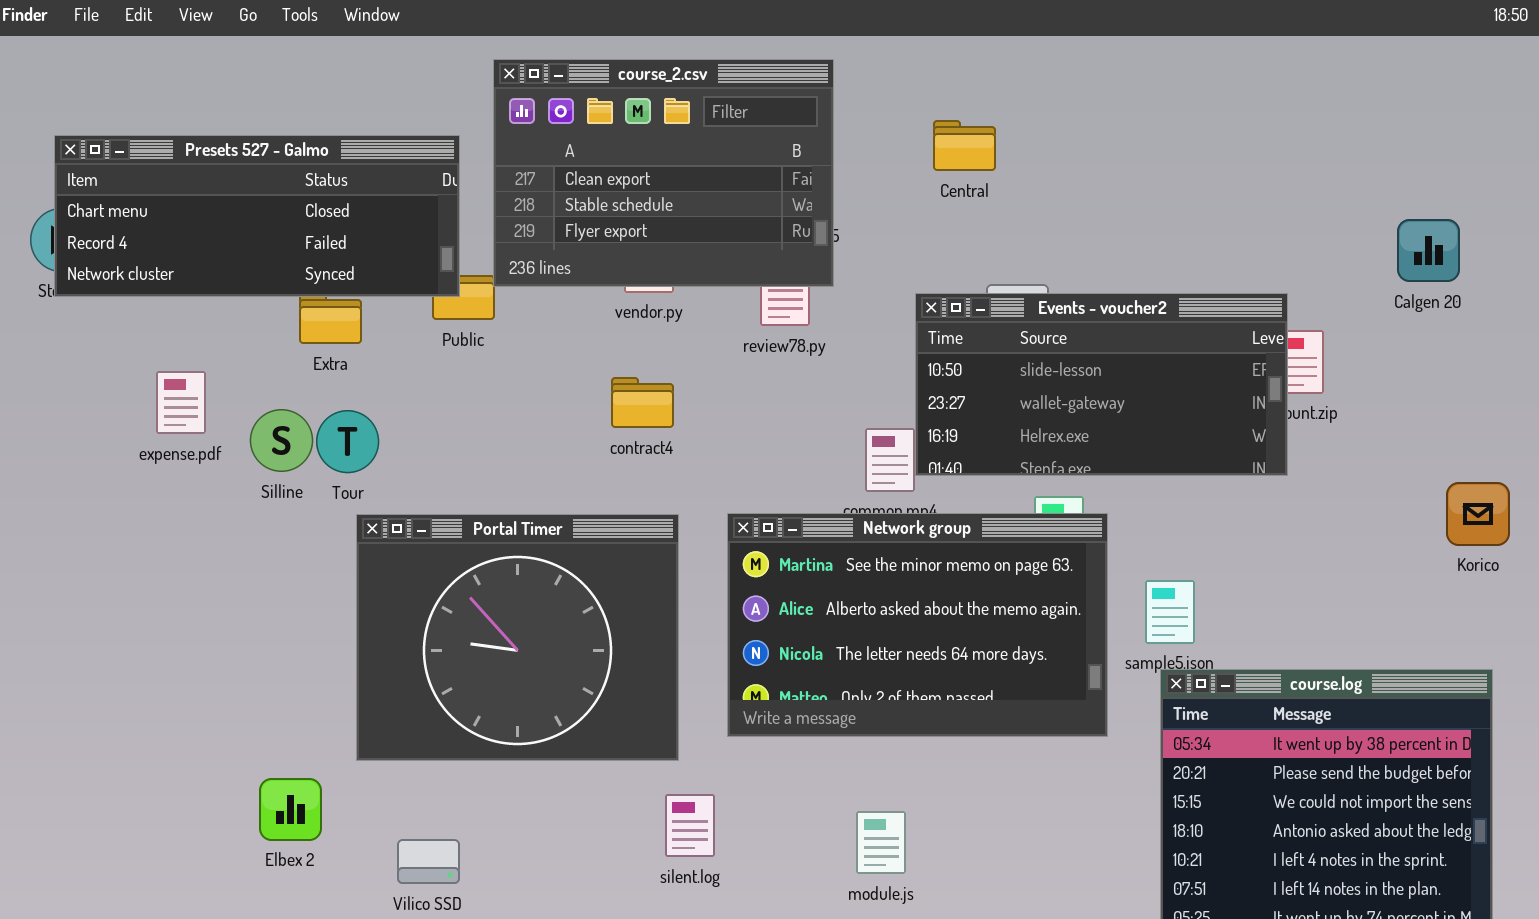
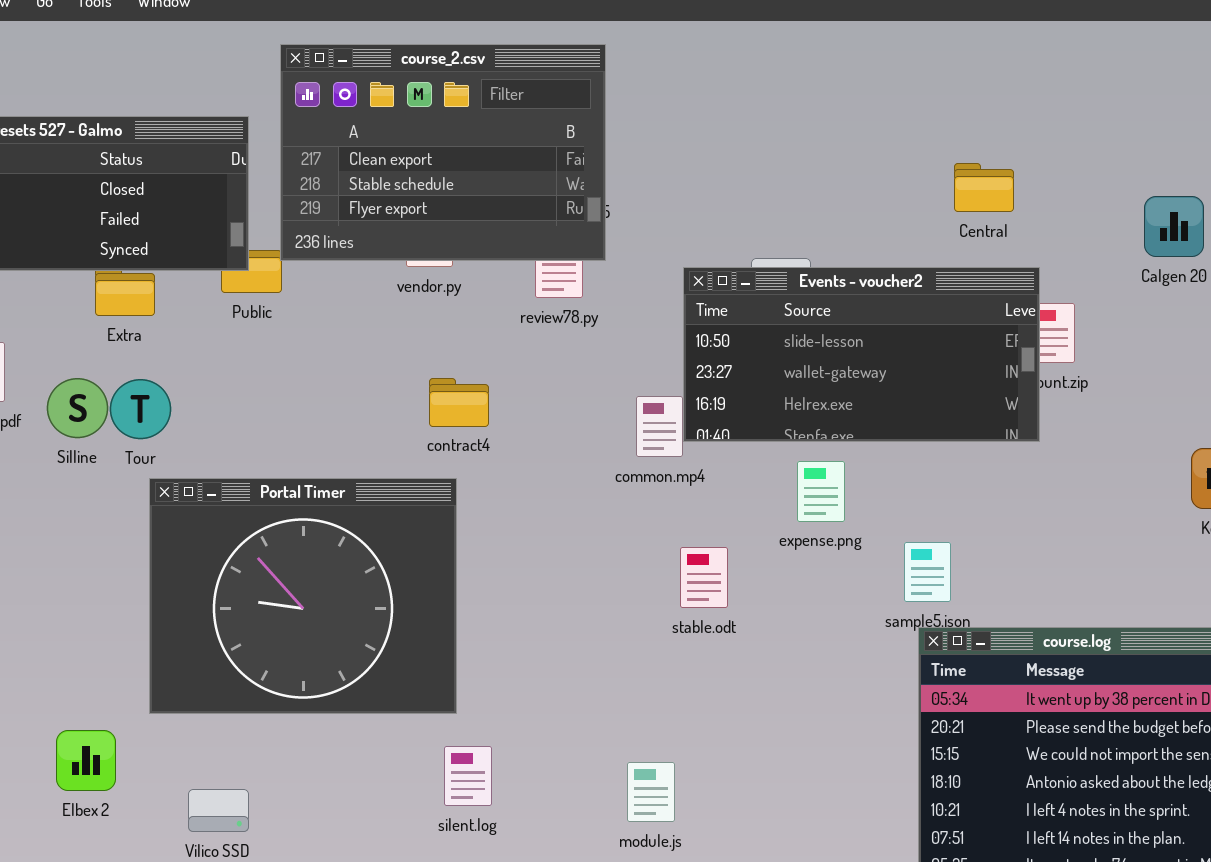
Central: [933,120,996,171] -> [954,163,1014,212], moved
contract4: [611,377,674,428] -> [429,378,489,427], moved
Network group: [727,513,1108,737] -> none, closed

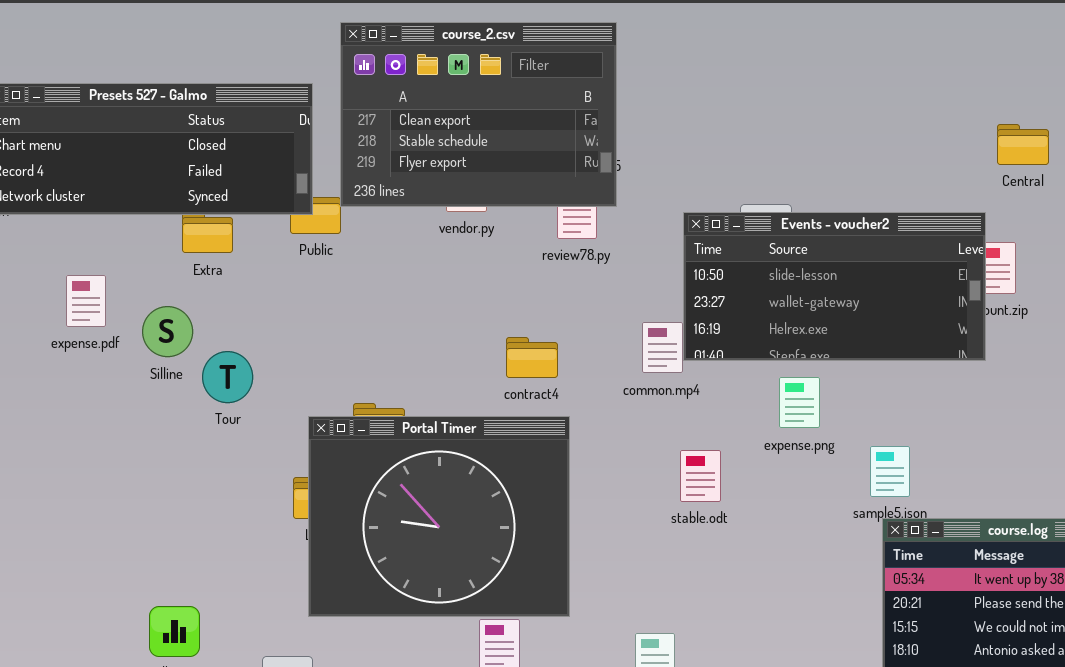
Central: [954,163,1014,212] -> [997,124,1049,165], moved
contract4: [429,378,489,427] -> [506,337,558,378], moved
Tour: [110,379,171,439] -> [202,351,253,403], moved
Portal Timer: [149,478,457,714] -> [308,416,570,617], moved

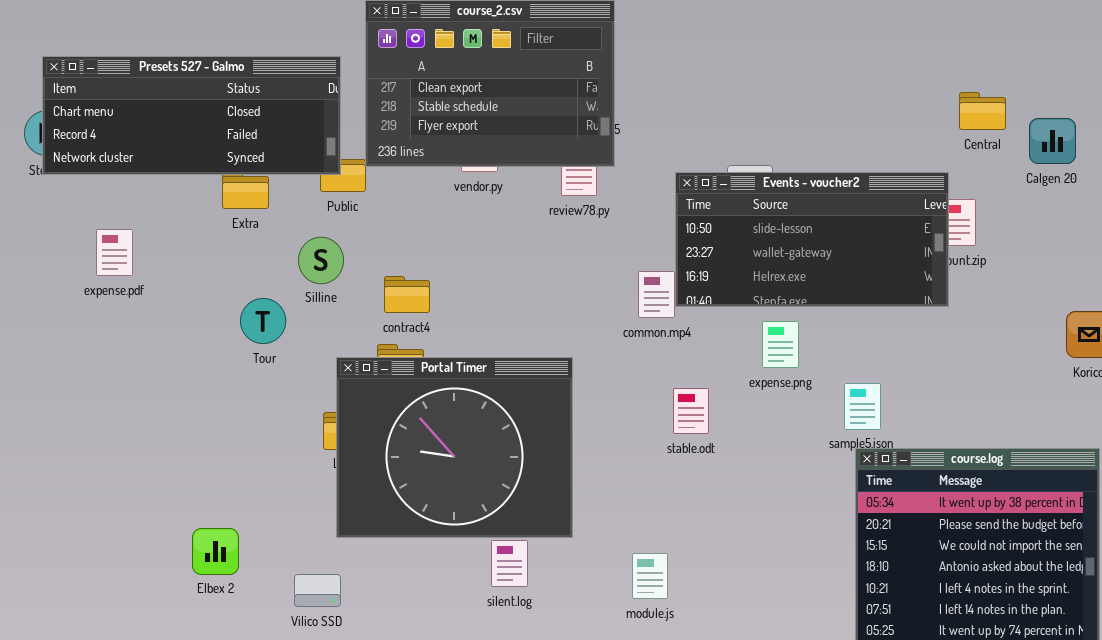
expense.pdf: [66,275,106,327] -> [96,229,133,276], moved
Silline: [142,306,193,357] -> [298,237,344,284], moved
contract4: [506,337,558,378] -> [384,276,430,313], moved

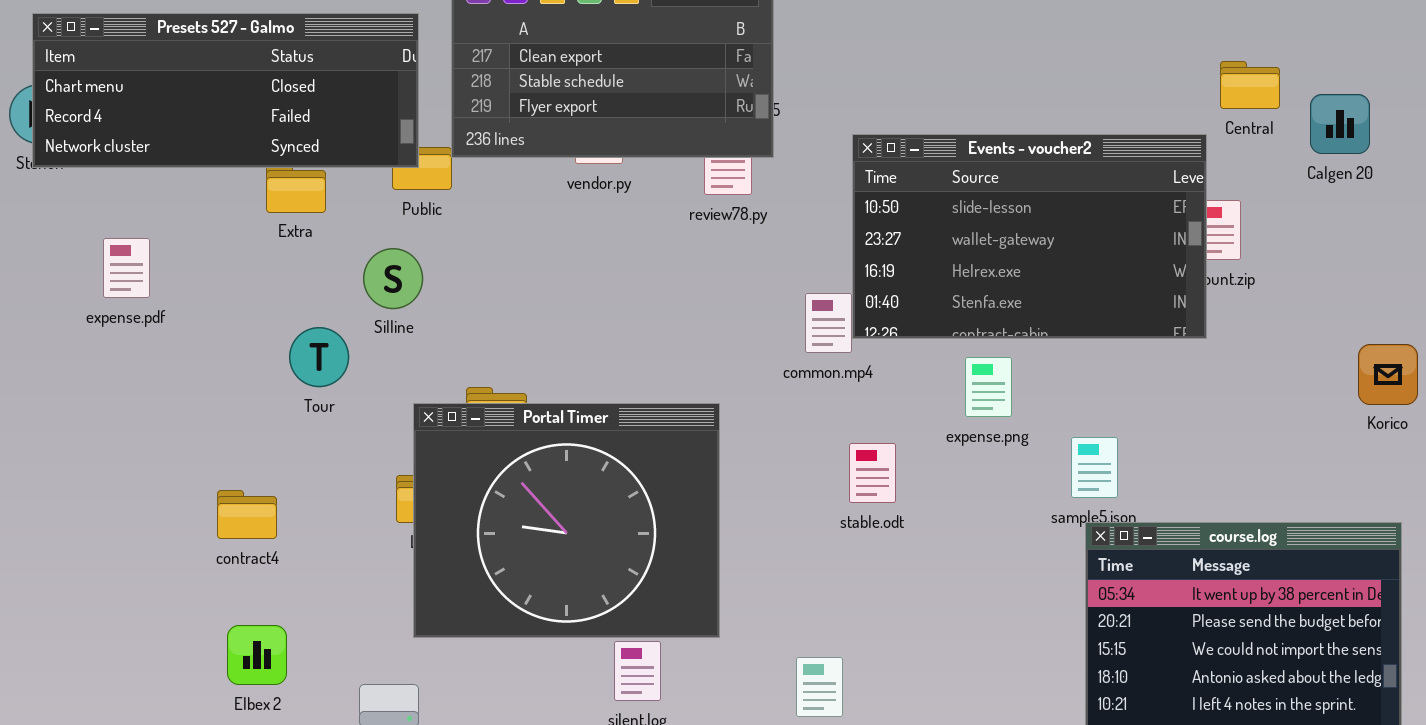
Events - voucher2: [675,172,949,307] -> [852,134,1207,339], resized
contract4: [384,276,430,313] -> [217,490,277,539], moved

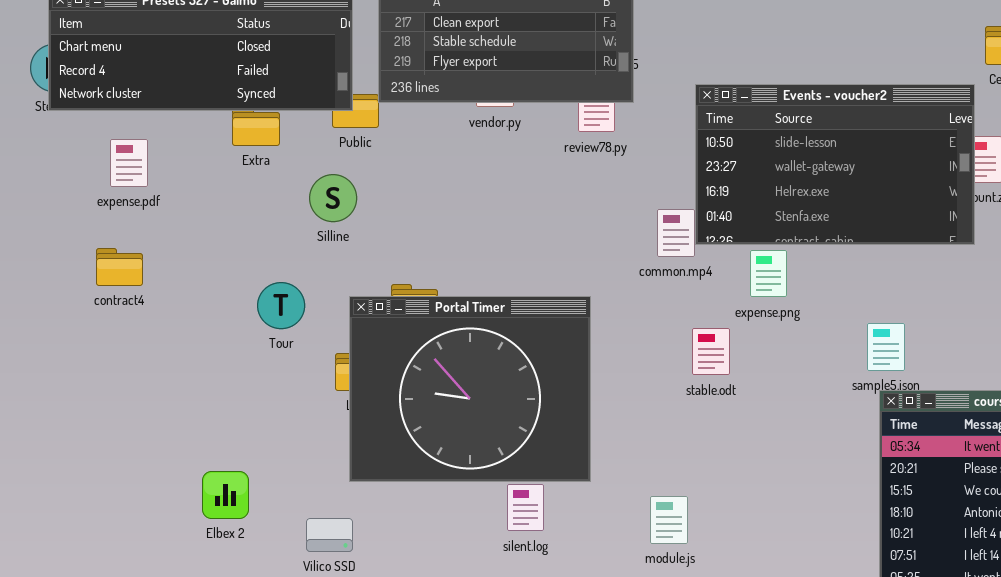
expense.pdf: [103,238,150,298] -> [110,139,148,187], moved
Tour: [289,327,349,387] -> [257,282,305,329], moved
expense.png: [965,357,1012,417] -> [750,250,787,297], moved
contract4: [217,490,277,539] -> [96,248,143,286], moved

